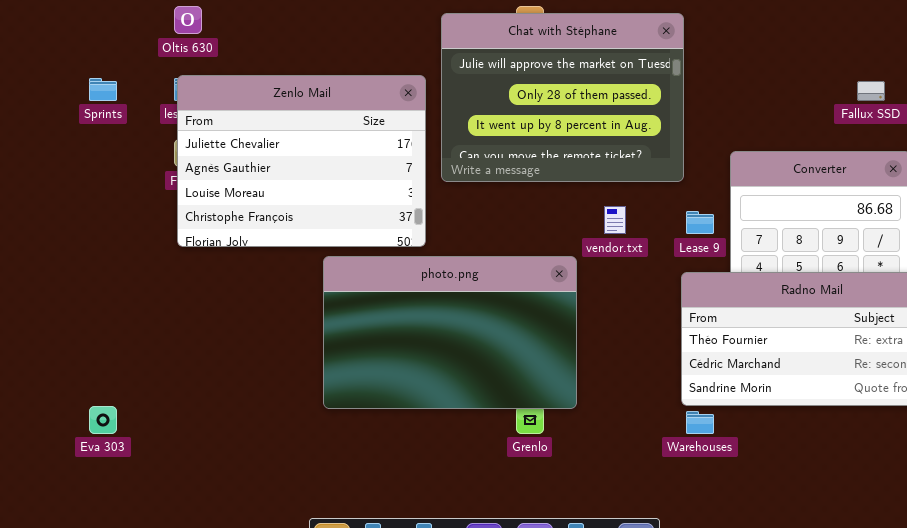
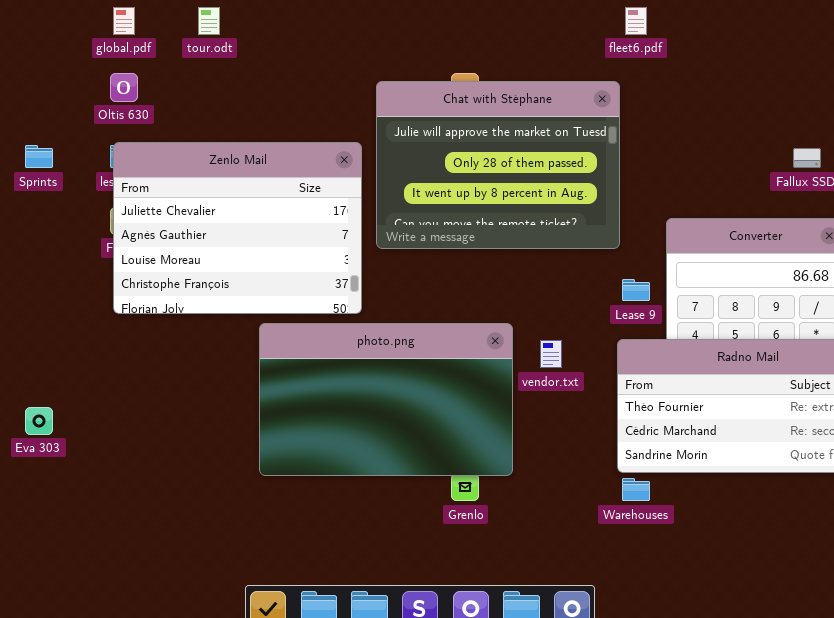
vendor.txt: [604,206,626,234] -> [540,340,562,368], moved
Eva 303: [89,406,117,434] -> [25,407,53,435], moved

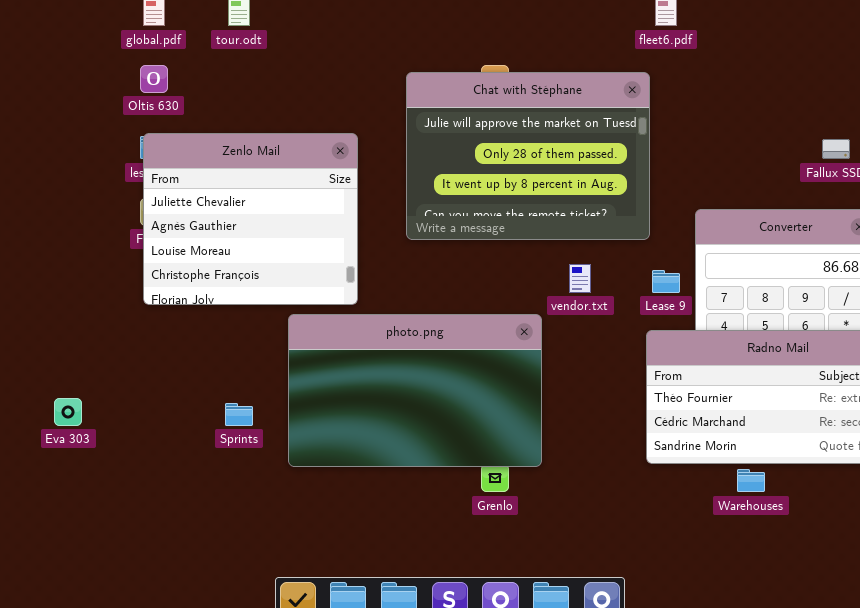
Zenlo Mail: [113,142,362,314] -> [143,133,358,305], resized
Sprints: [25,145,53,168] -> [225,403,253,426], moved
vendor.txt: [540,340,562,368] -> [569,264,591,293], moved
Warehouses: [622,478,650,501] -> [737,469,765,492], moved

